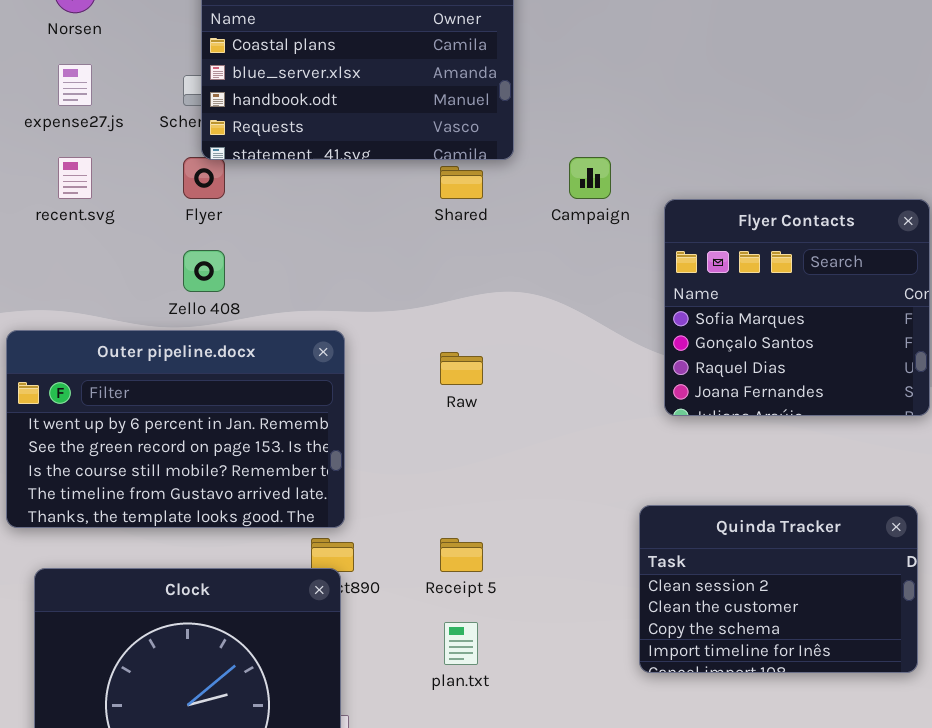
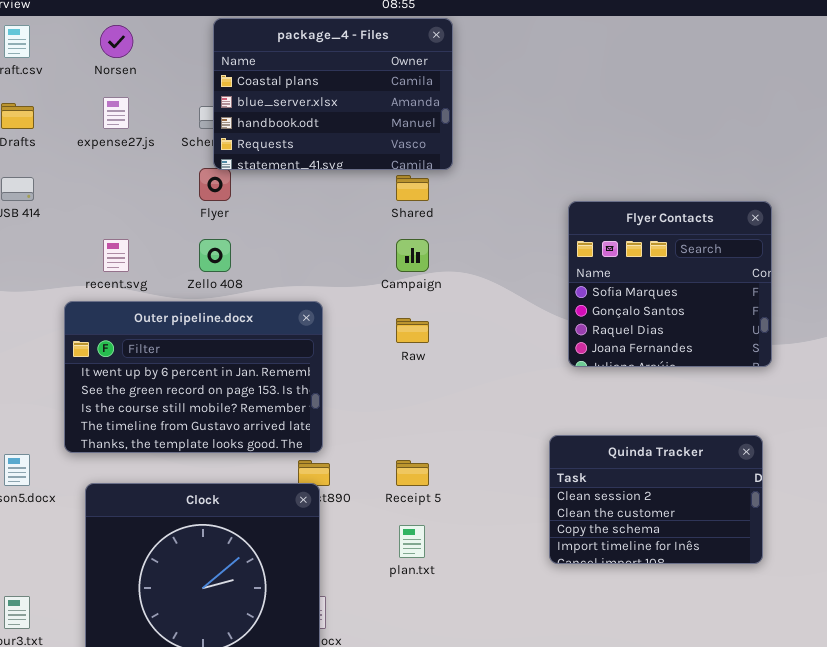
recent.svg: [58,157,92,199] -> [103,239,129,272], moved
Campaign: [569,157,611,199] -> [396,239,429,272], moved

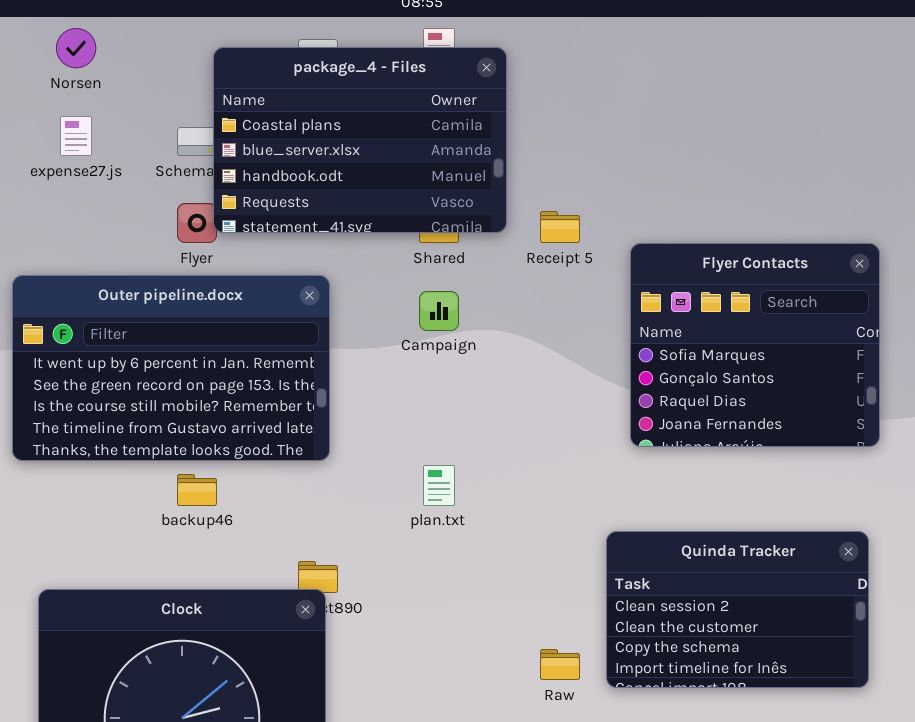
package_4 - Files: [213,18,453,170] -> [213,47,507,233], moved
Outer pipeline.docx: [64,301,323,453] -> [12,275,330,461], moved
Raw: [396,318,429,343] -> [540,649,580,680], moved
Receipt 5: [396,460,429,486] -> [540,211,580,243], moved
plan.txt: [399,525,425,558] -> [423,465,455,506], moved

